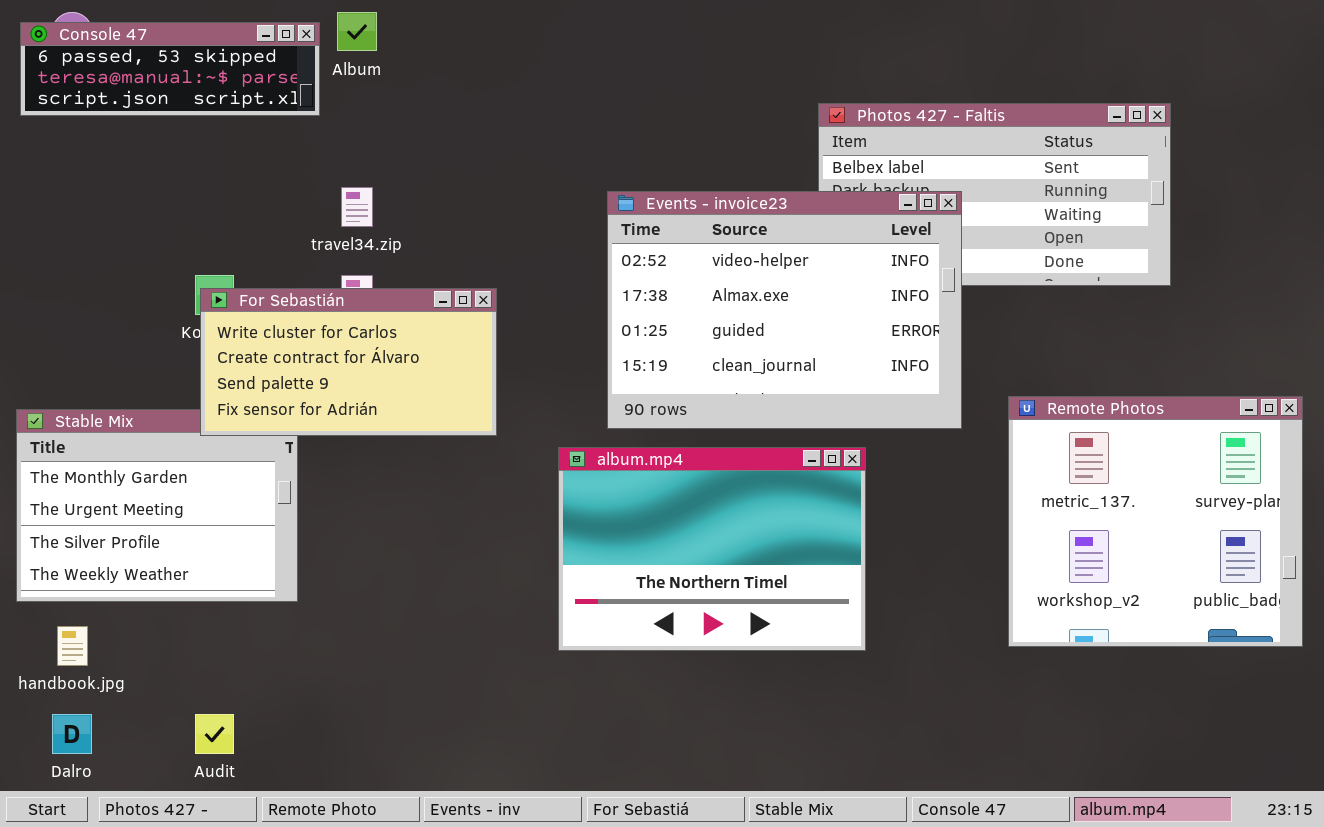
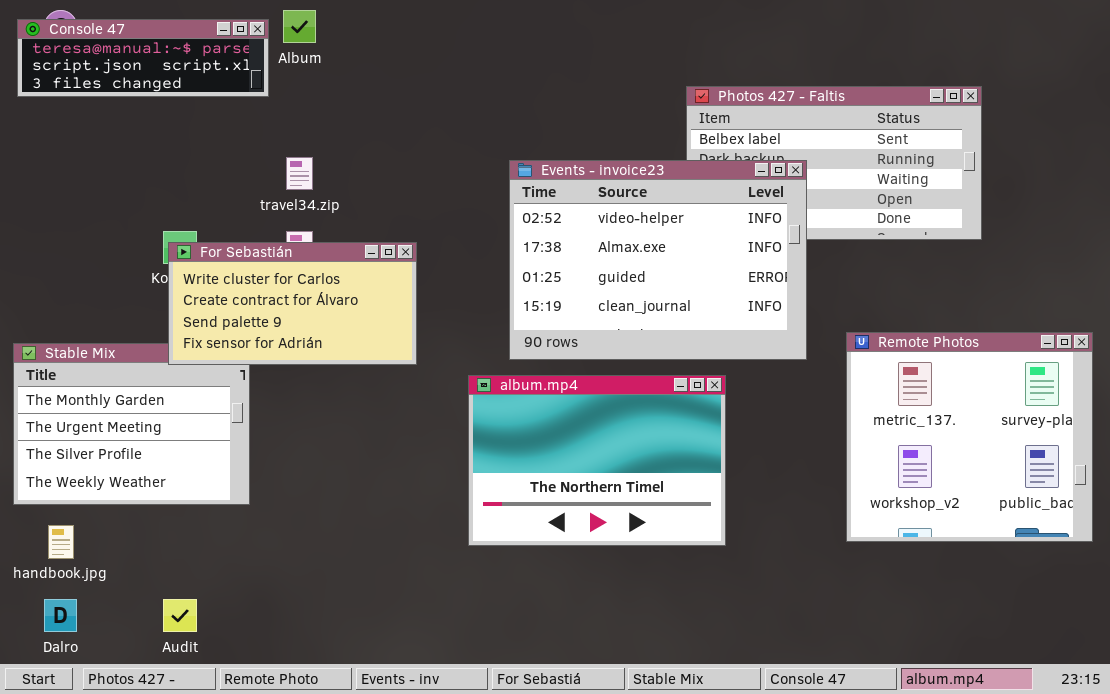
Console 47: [20,22,320,116] -> [17,19,269,97], scrolled down 1 row

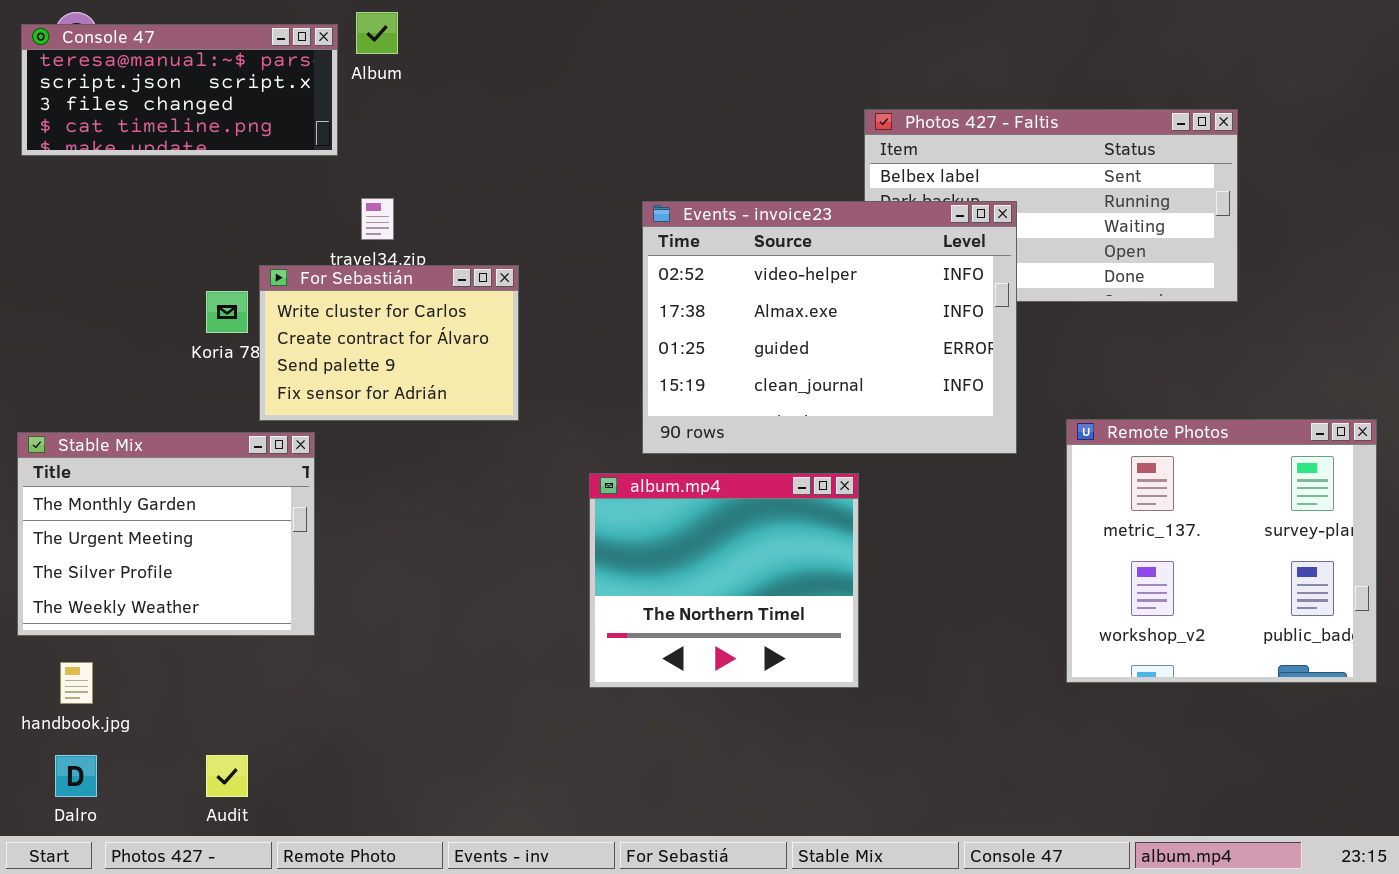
Console 47: [17,19,269,97] -> [21,24,338,156], resized
For Sebastián: [168,242,417,365] -> [259,265,519,421], moved, resized
album.mp4: [468,375,726,546] -> [589,473,859,688], resized

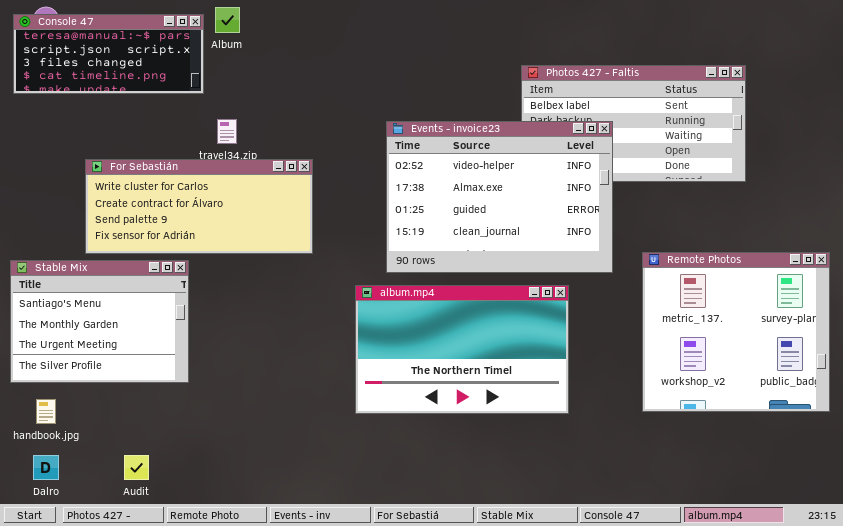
For Sebastián: [259,265,519,421] -> [85,159,313,254], resized
Stable Mix: [17,432,315,636] -> [10,260,189,383], scrolled up 1 row
album.mp4: [589,473,859,688] -> [355,285,569,414], resized

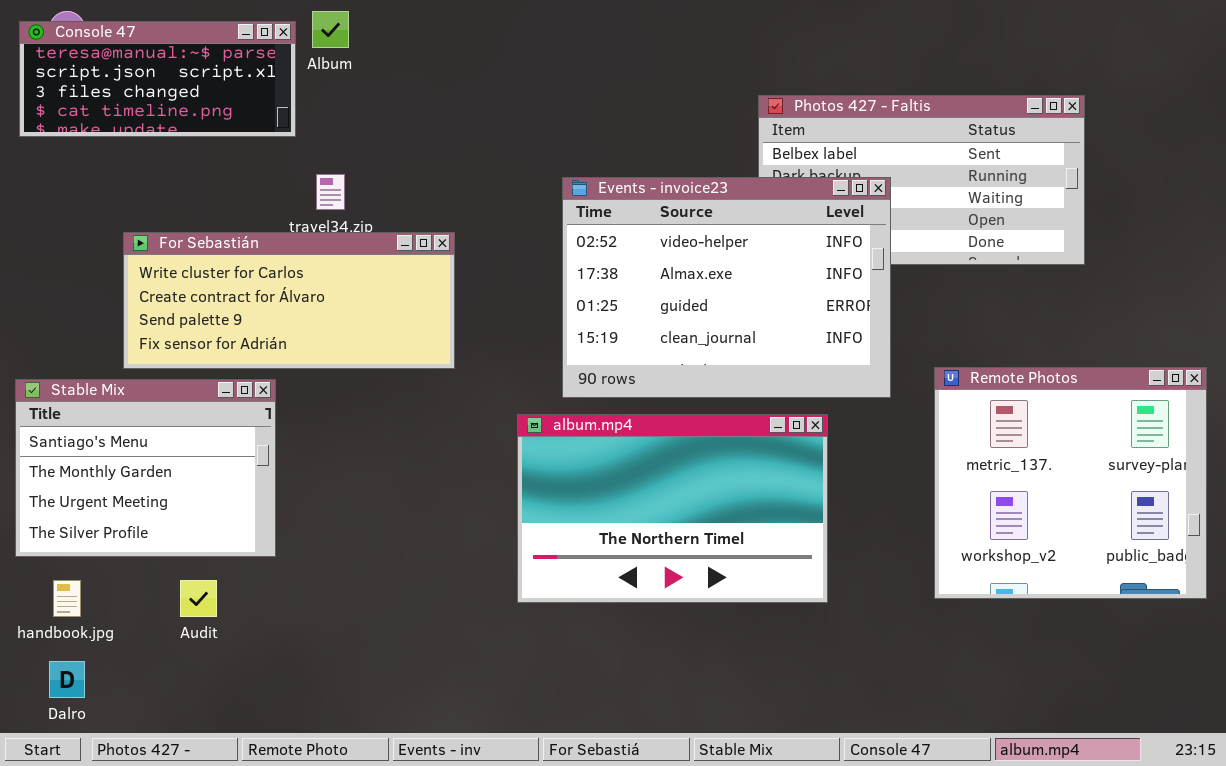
Audit: [124,455,149,480] -> [180,580,217,617], moved

